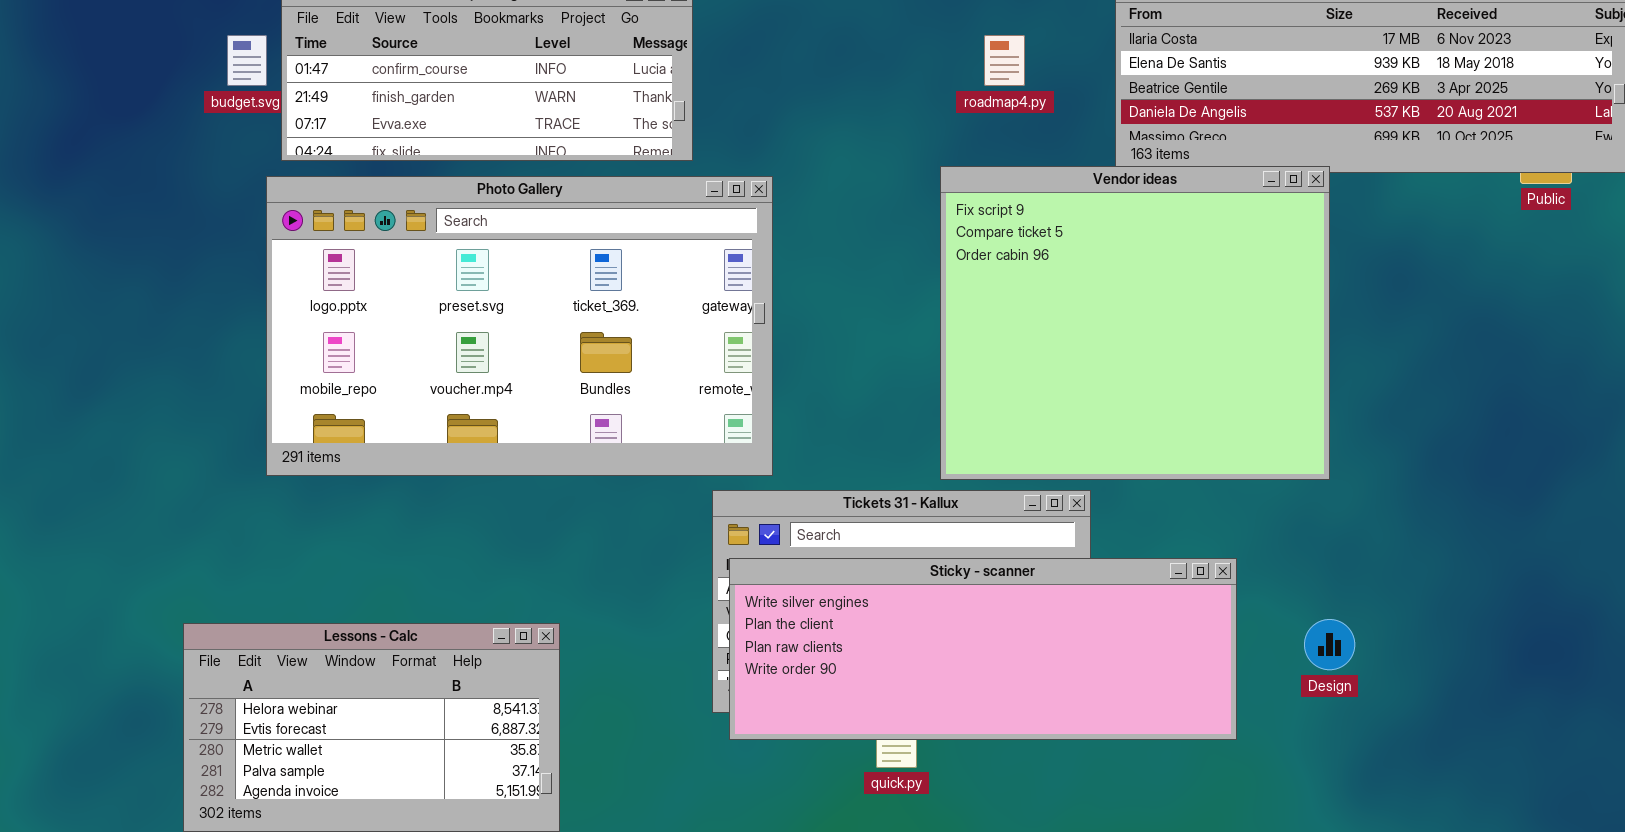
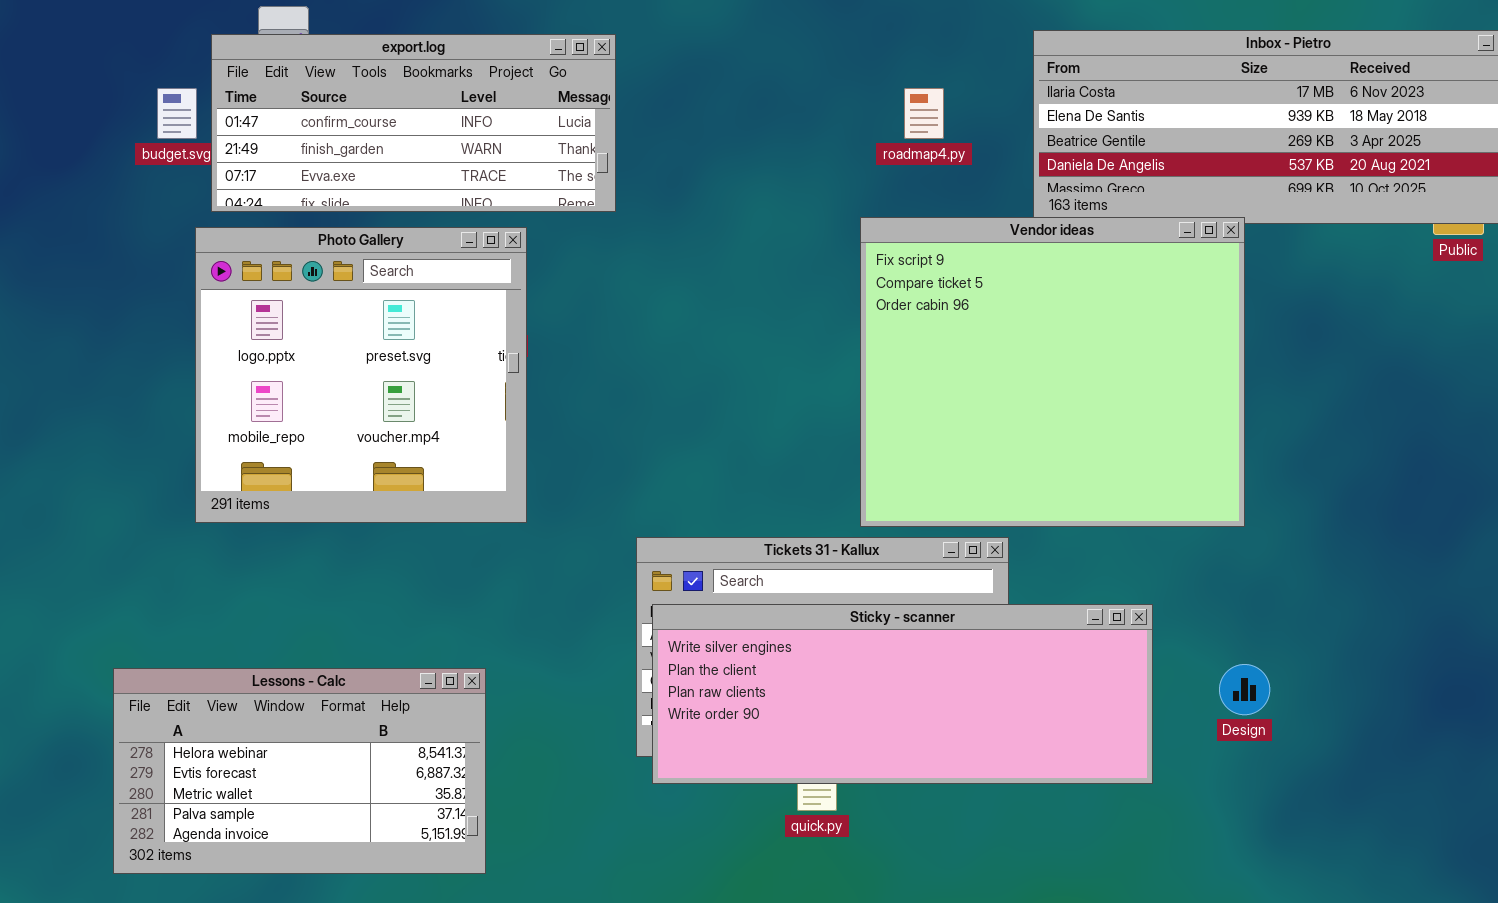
Photo Gallery: [266,176,773,476] -> [195,227,527,523], resized

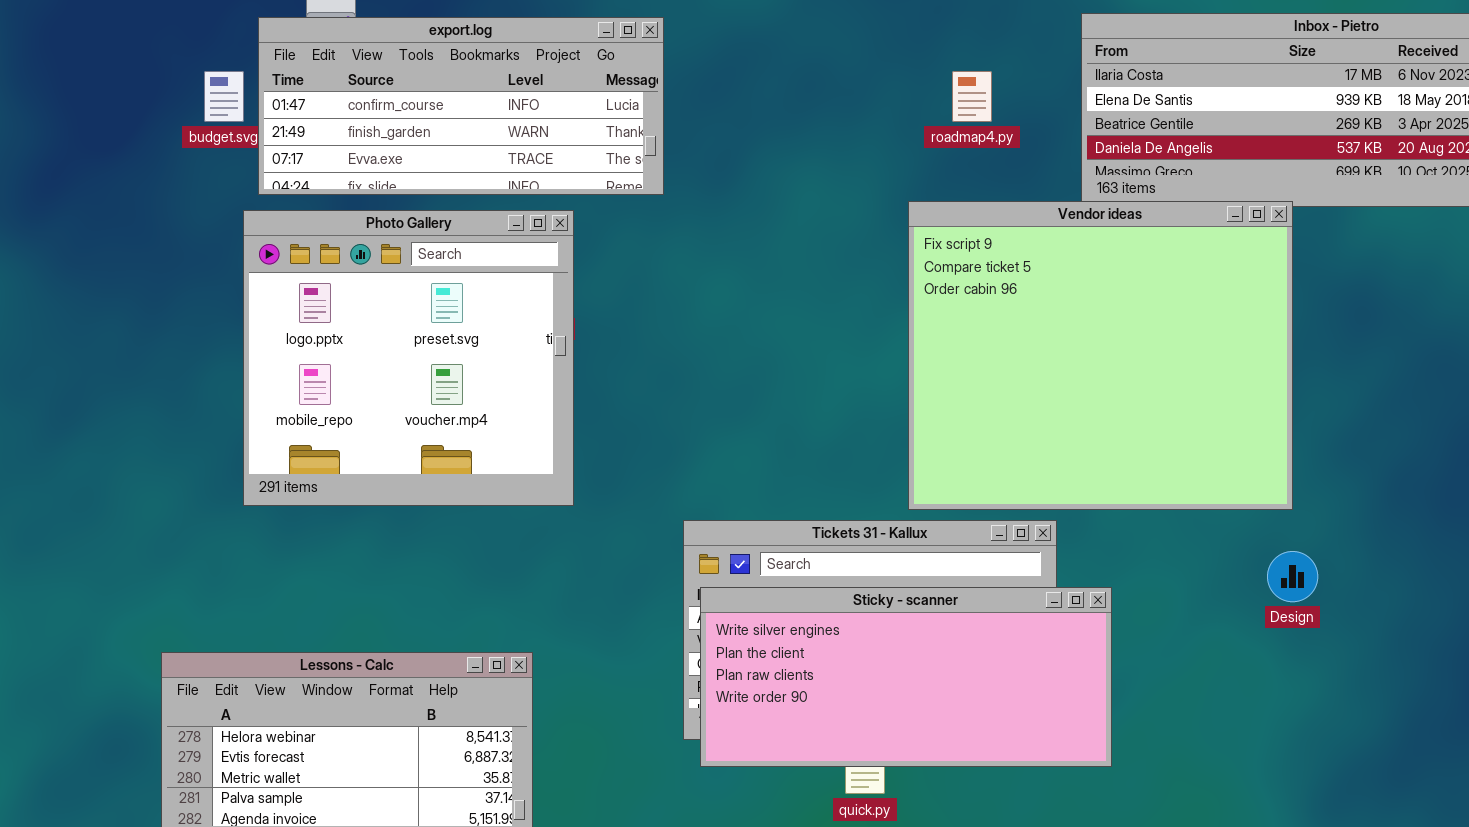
Sticky - scanner: [652,604,1153,784] -> [700,587,1112,767], resized
Design: [1219,664,1270,715] -> [1267,551,1318,602], moved

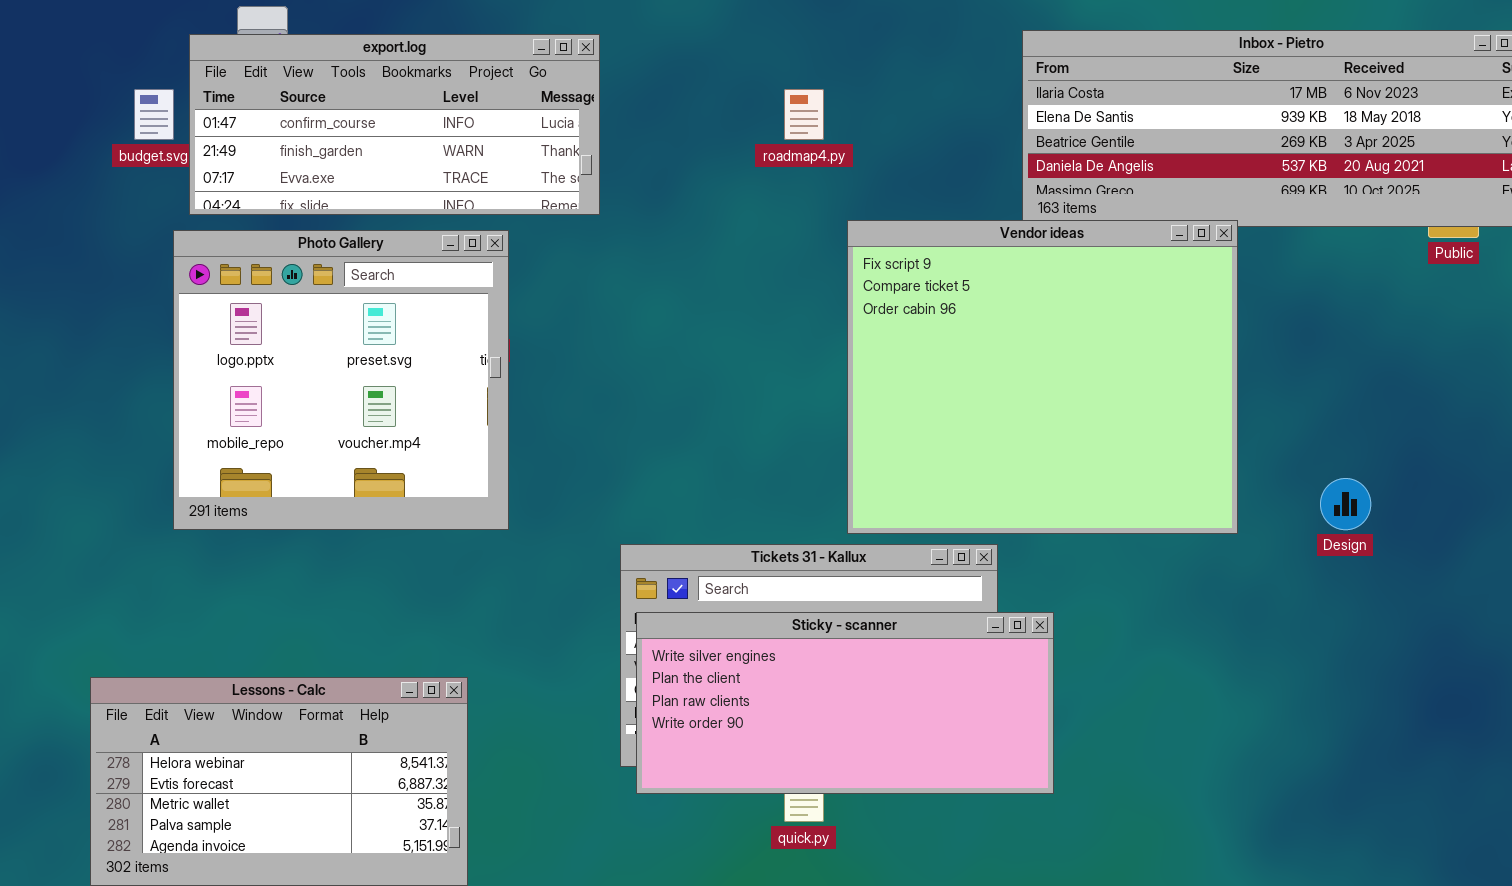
roadmap4.py: [952,71,992,122] -> [784,89,824,140], moved
Design: [1267,551,1318,602] -> [1320,478,1371,530], moved

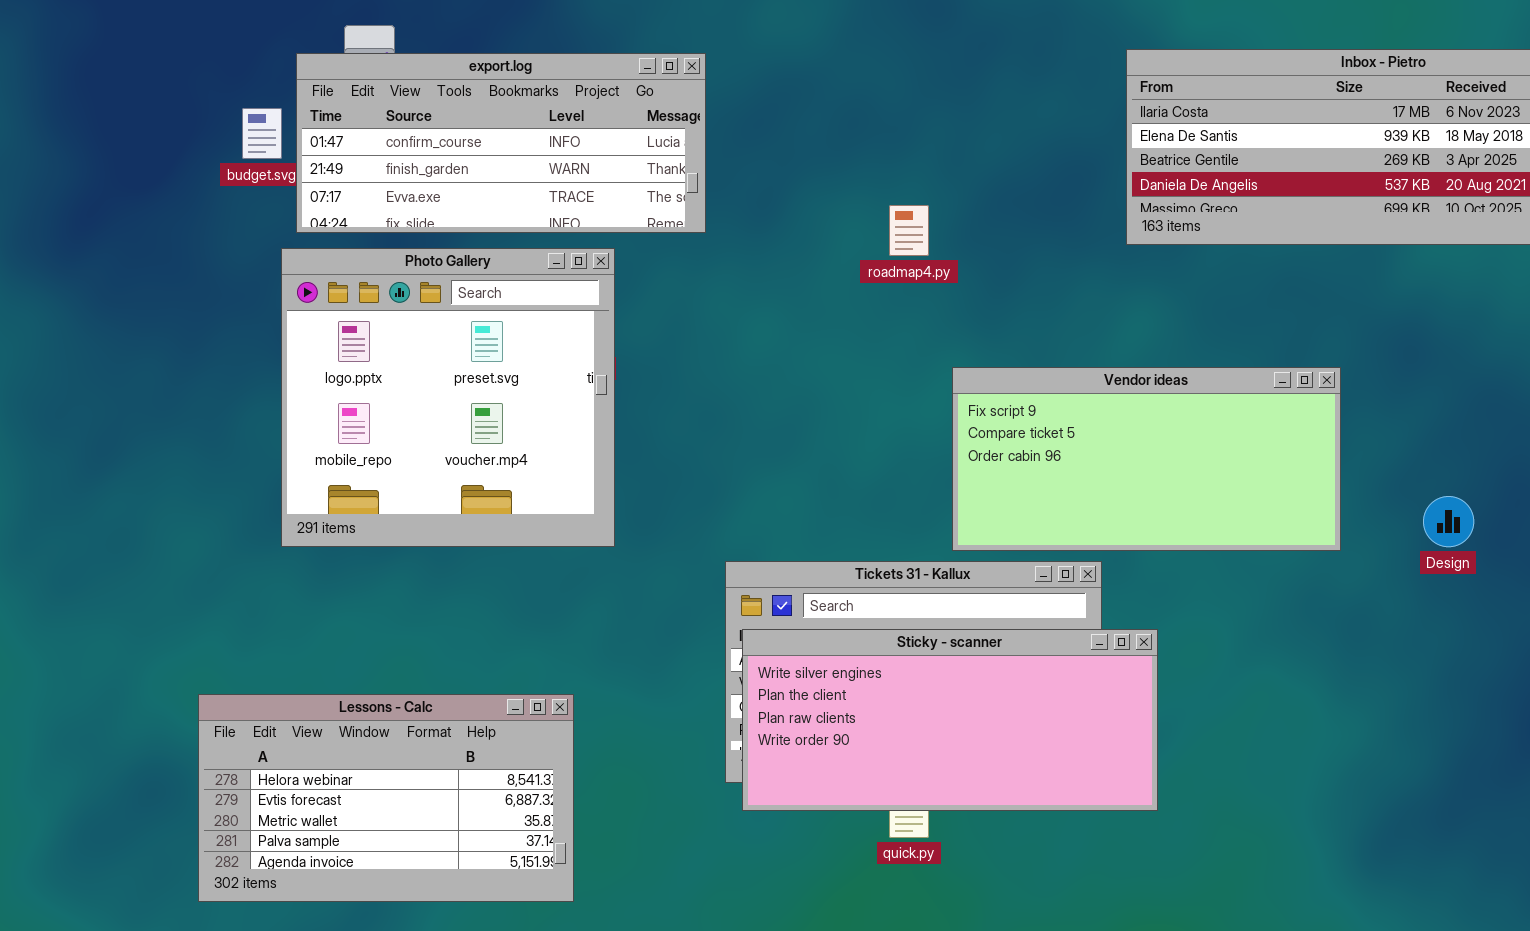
roadmap4.py: [784,89,824,140] -> [889,205,929,256], moved
Vendor ideas: [847,220,1238,534] -> [952,367,1341,551], resized

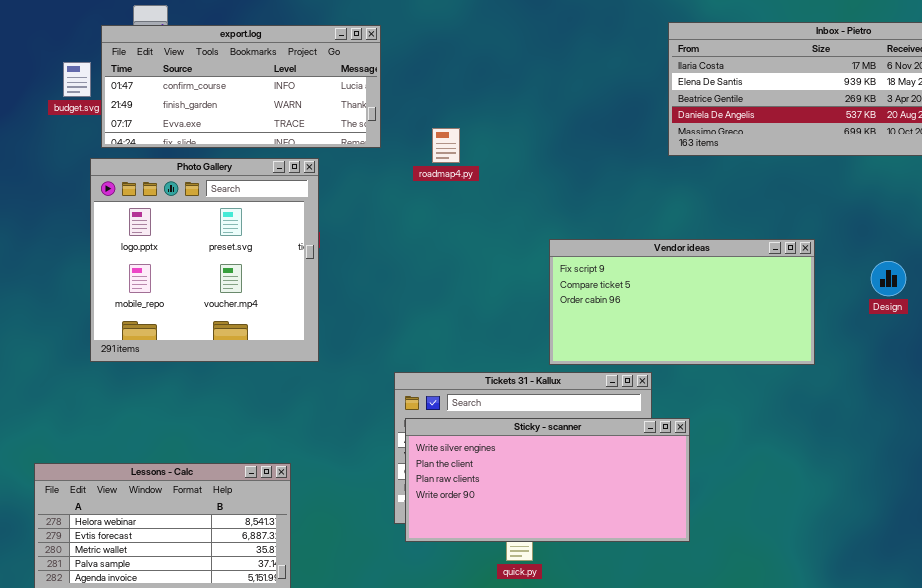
roadmap4.py: [889,205,929,256] -> [432,128,460,163], moved
Design: [1423,496,1474,547] -> [871,261,906,296], moved

